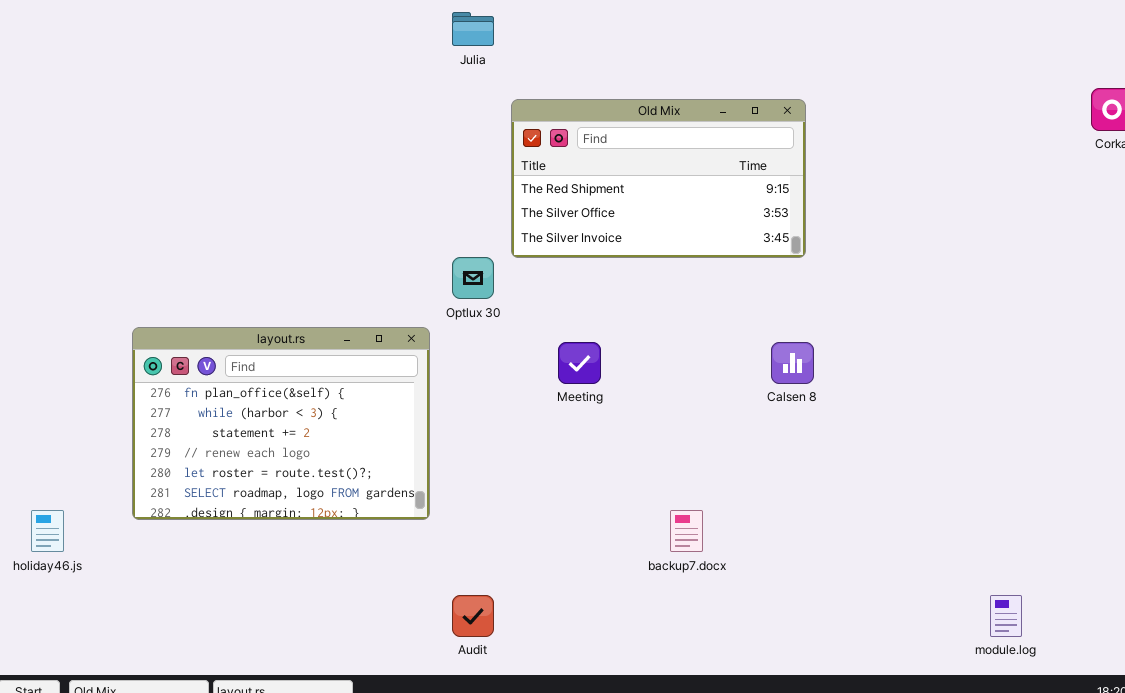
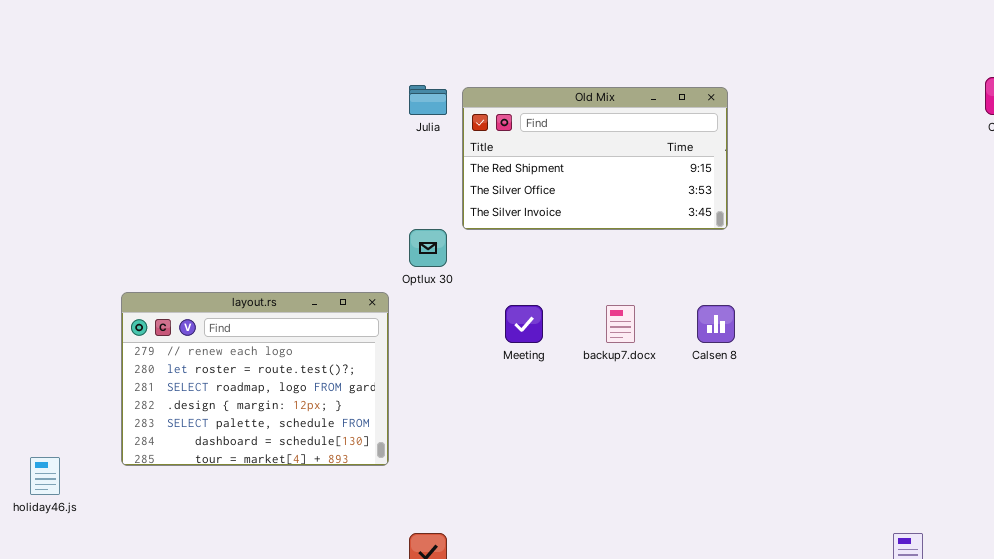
Julia: [452,12,494,46] -> [409,85,447,115], moved
layout.rs: [132,327,430,520] -> [121,292,389,466], scrolled down 3 rows
backup7.docx: [670,510,703,552] -> [606,305,635,343], moved

